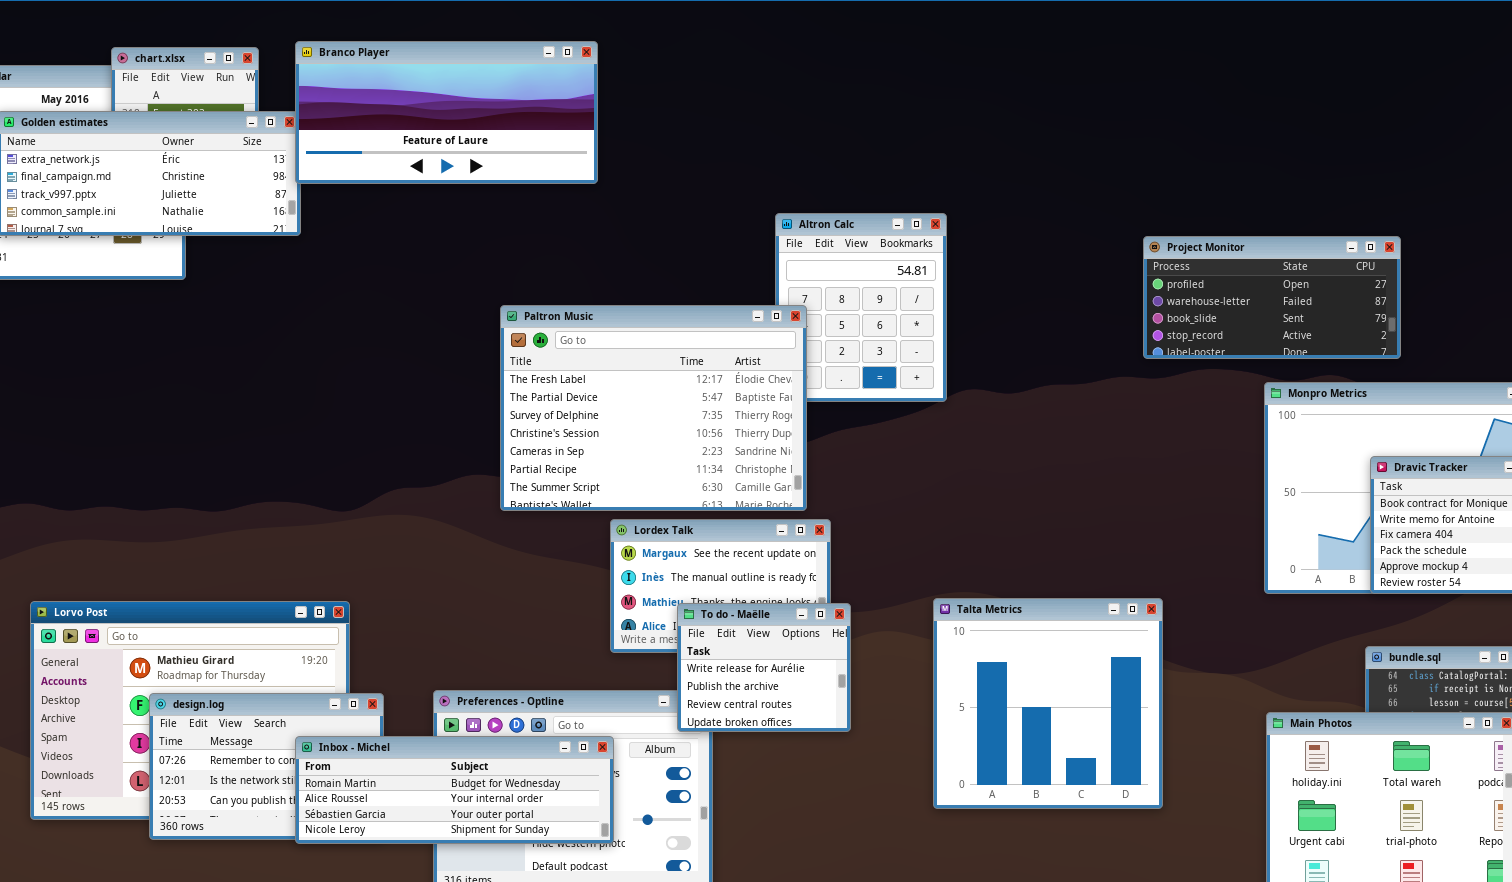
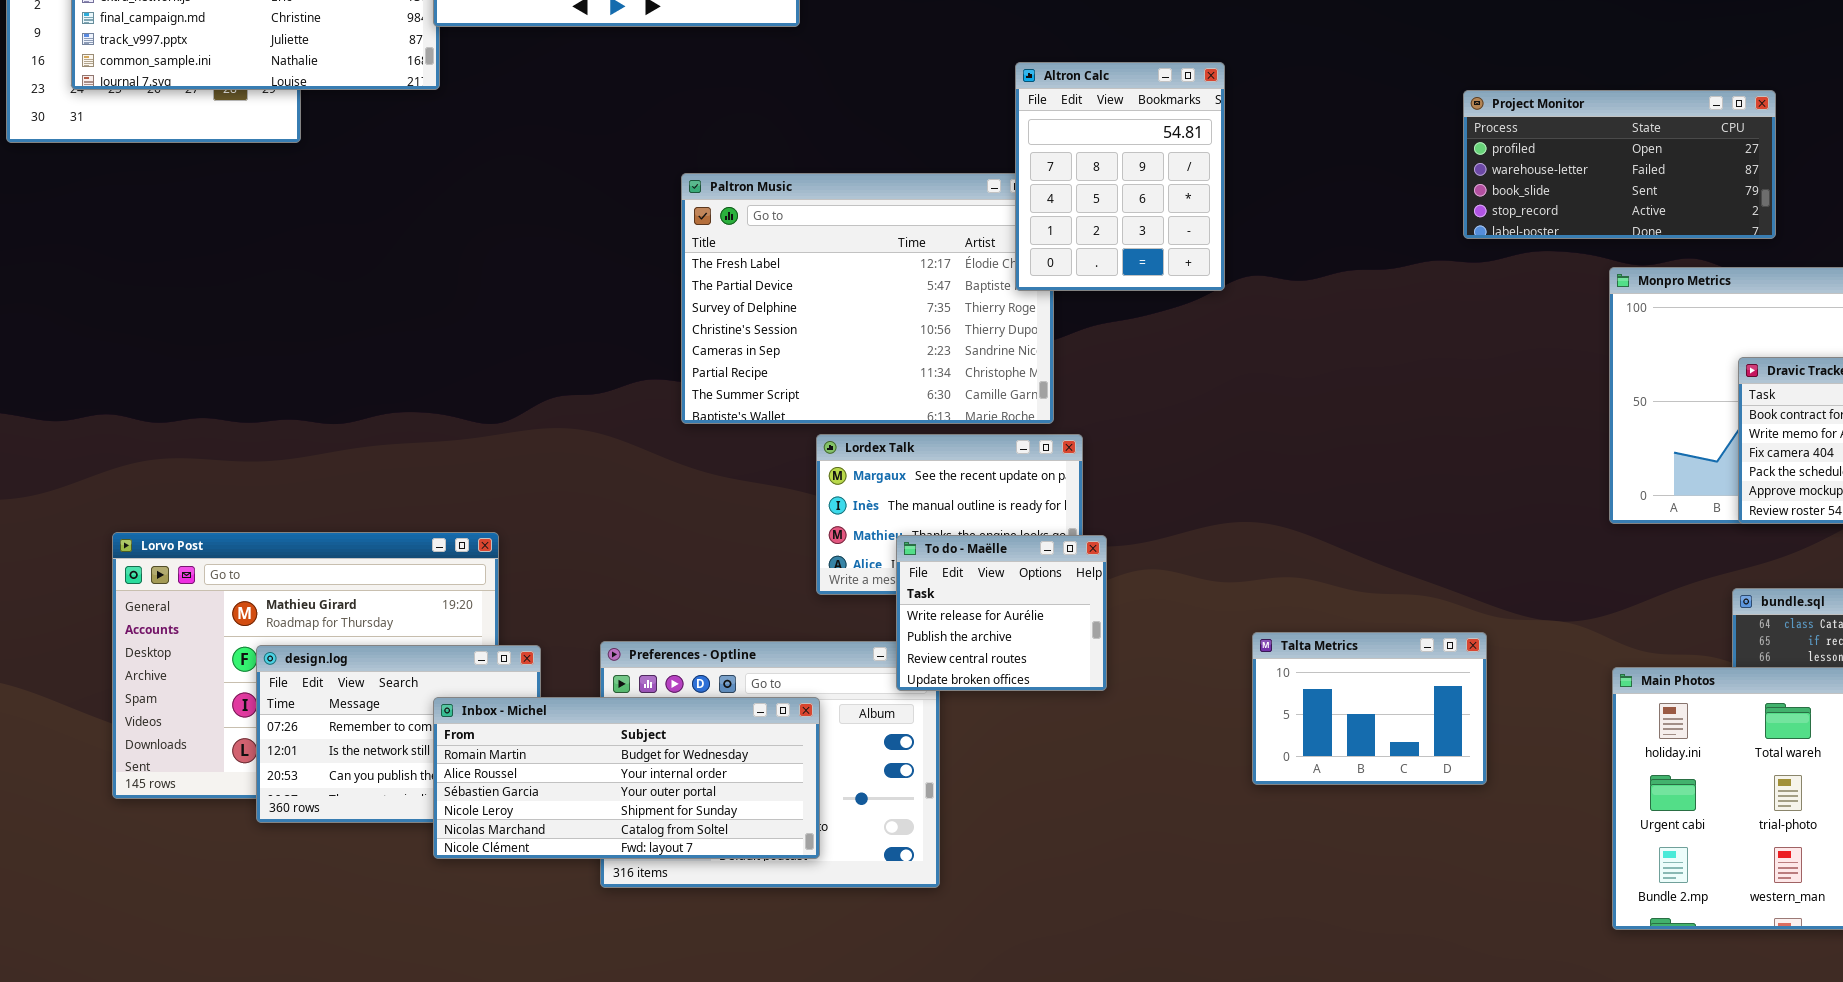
Altron Calc: [775,213,947,402] -> [1015,62,1225,291], raised
Talta Metrics: [933,598,1163,809] -> [1252,632,1487,785], resized
Inbox - Michel: [295,736,614,844] -> [433,697,820,859], resized

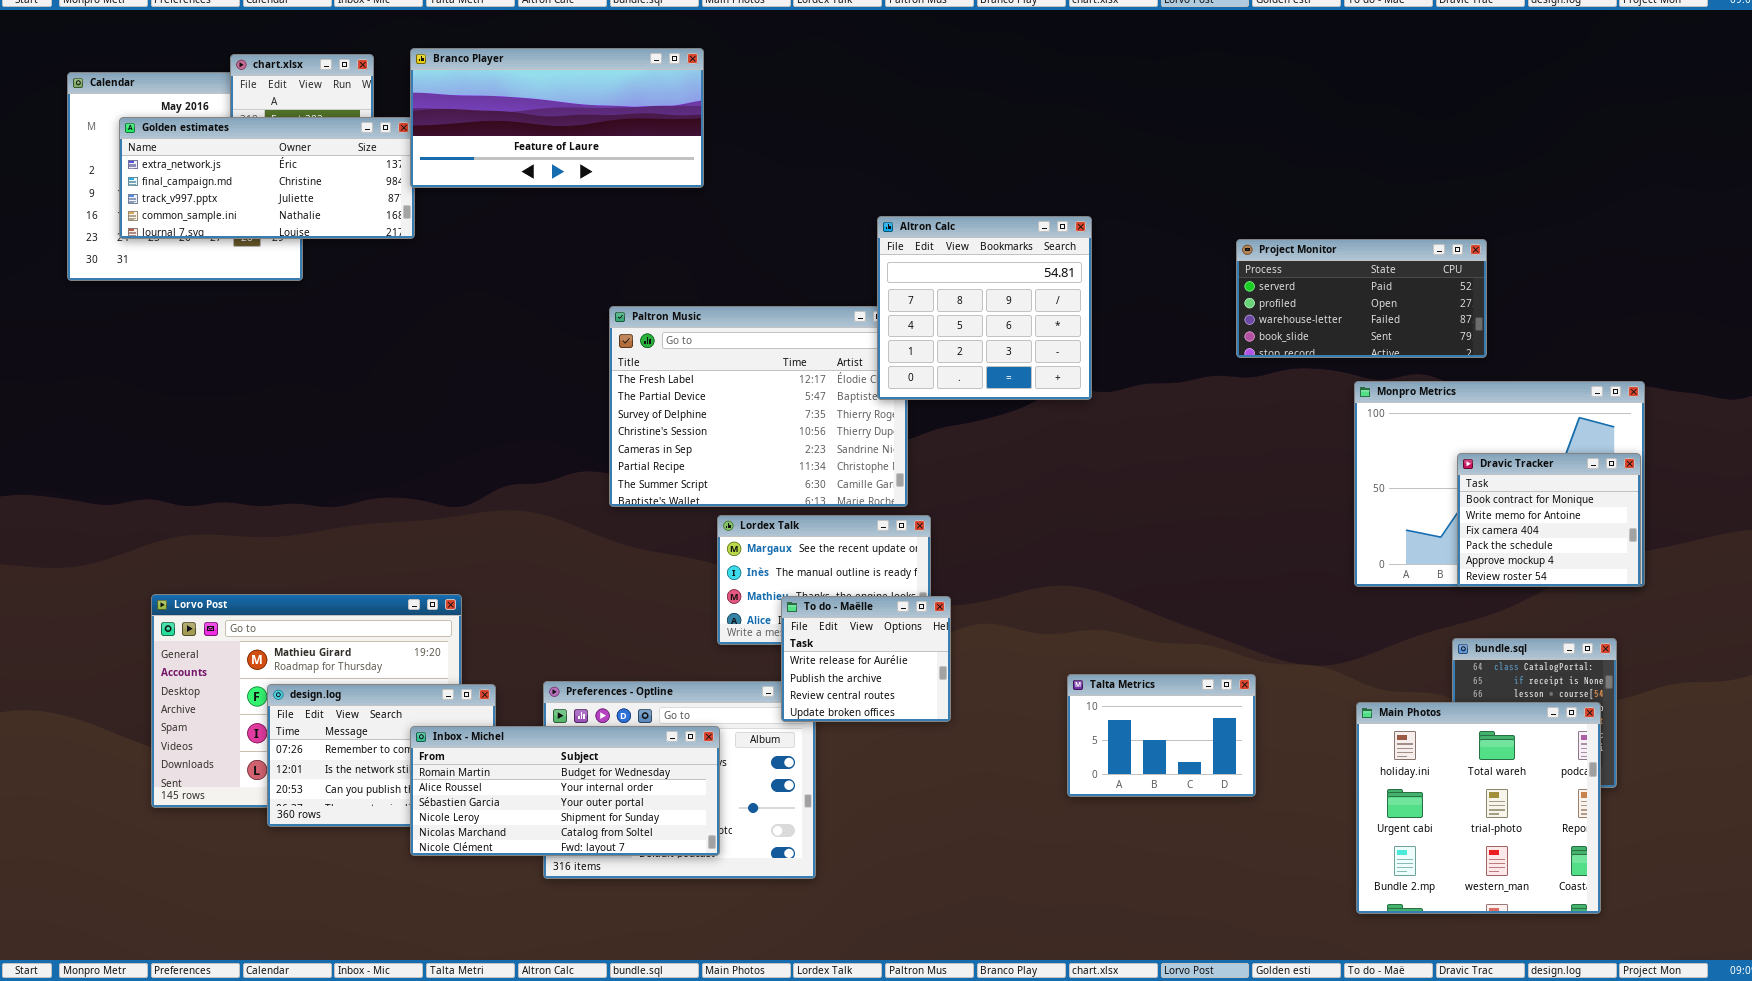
Altron Calc: [1015,62,1225,291] -> [877,216,1092,400], resized
Project Monitor: [1463,90,1776,239] -> [1236,239,1487,358], scrolled up 1 row

